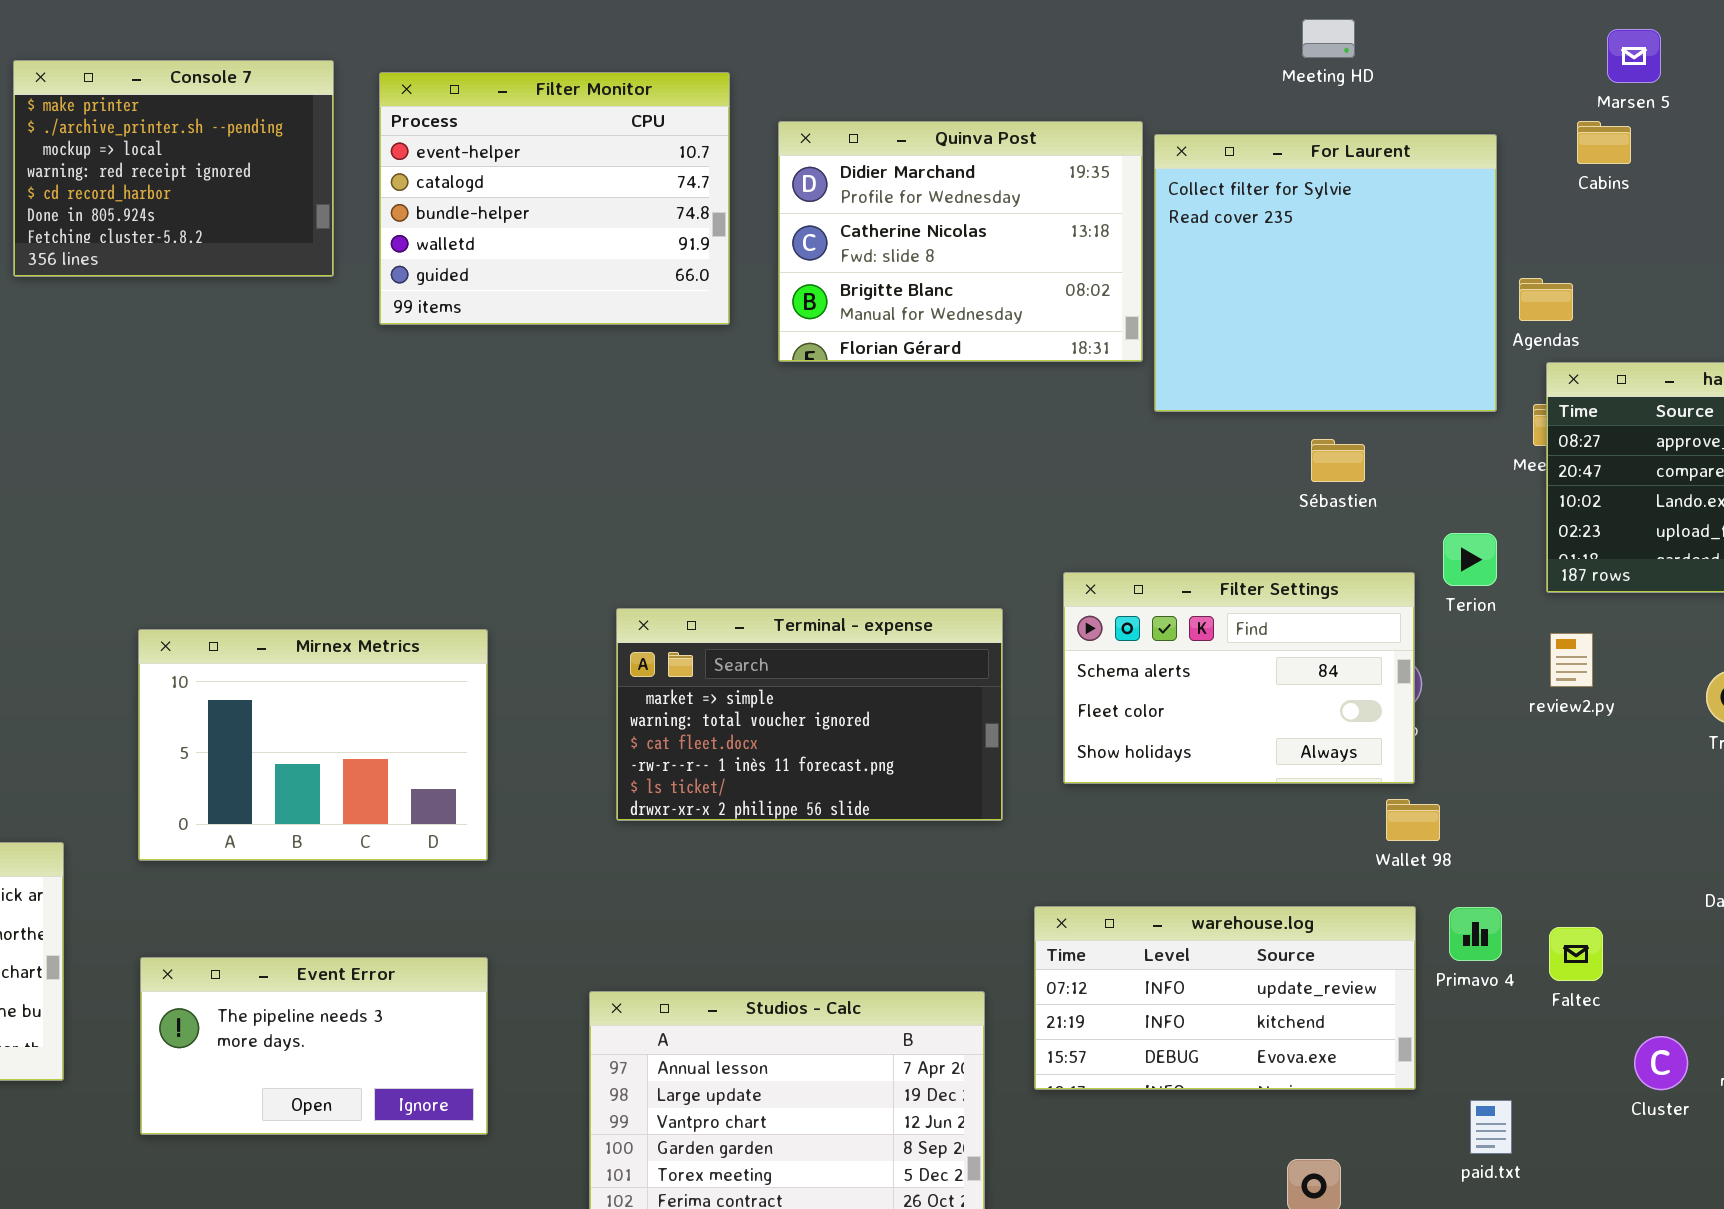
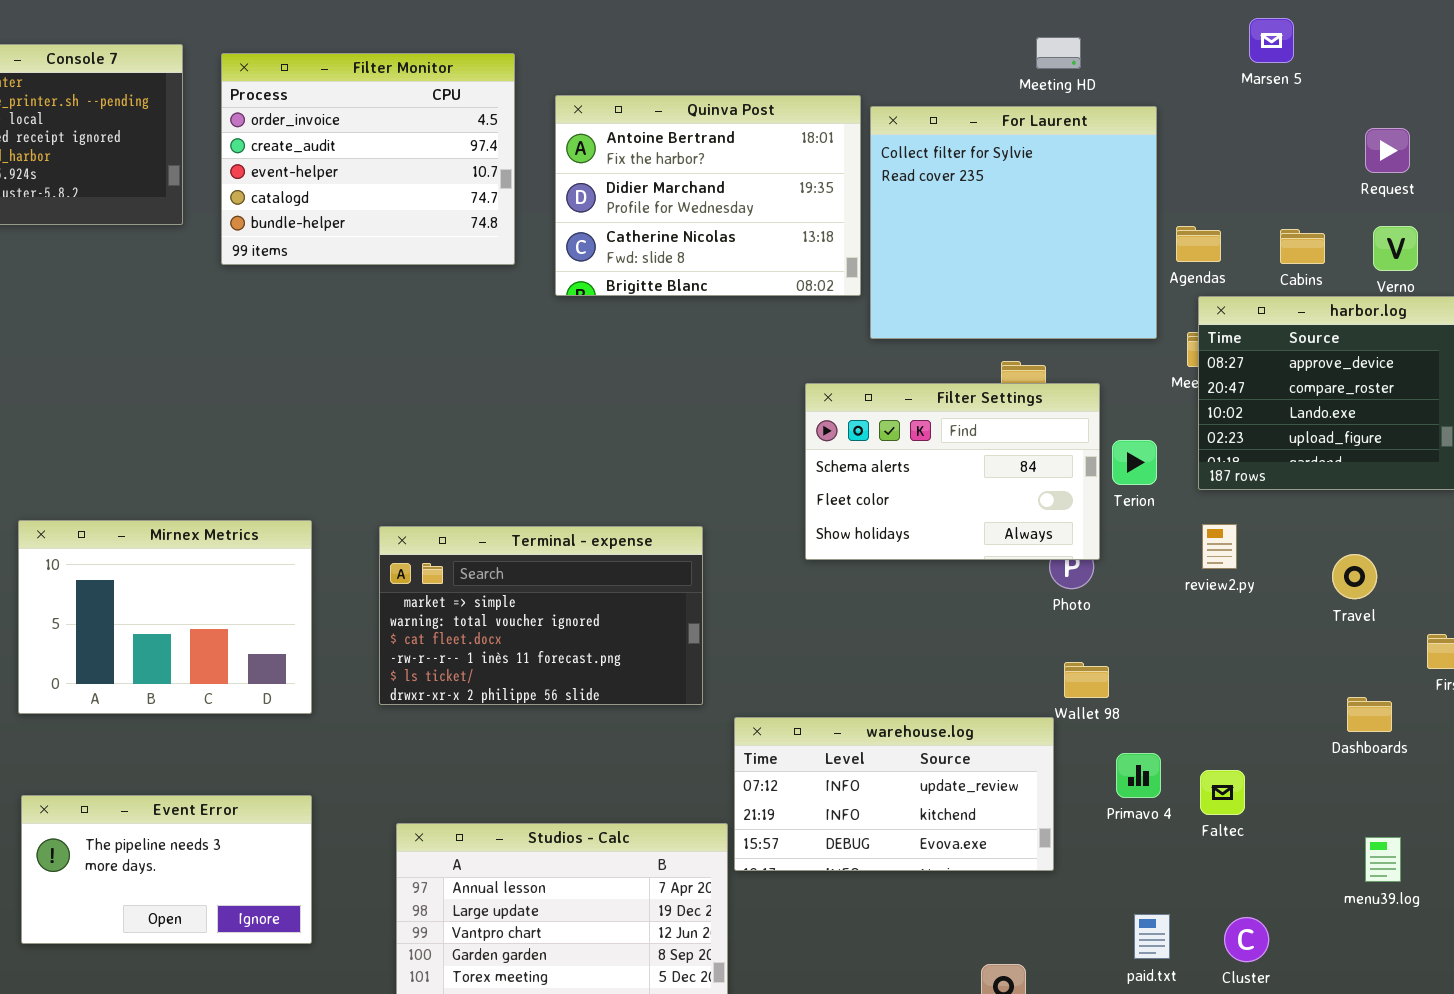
Meeting HD: [1302,19,1355,58] -> [1036,37,1081,69], moved
Filter Monitor: [379,72,730,325] -> [221,53,515,265], scrolled up 2 rows
Quinva Post: [778,121,1143,362] -> [555,95,861,296], scrolled up 1 row
Cabins: [1577,121,1631,164] -> [1280,229,1325,264], moved
Filter Settings: [1063,572,1415,784] -> [805,383,1100,560], moved
Terminal - expense: [616,608,1003,821] -> [379,526,703,705], moved
warehouse.log: [1034,906,1416,1090] -> [734,717,1054,871], moved
Cluster: [1634,1036,1688,1090] -> [1224,917,1269,962], moved

